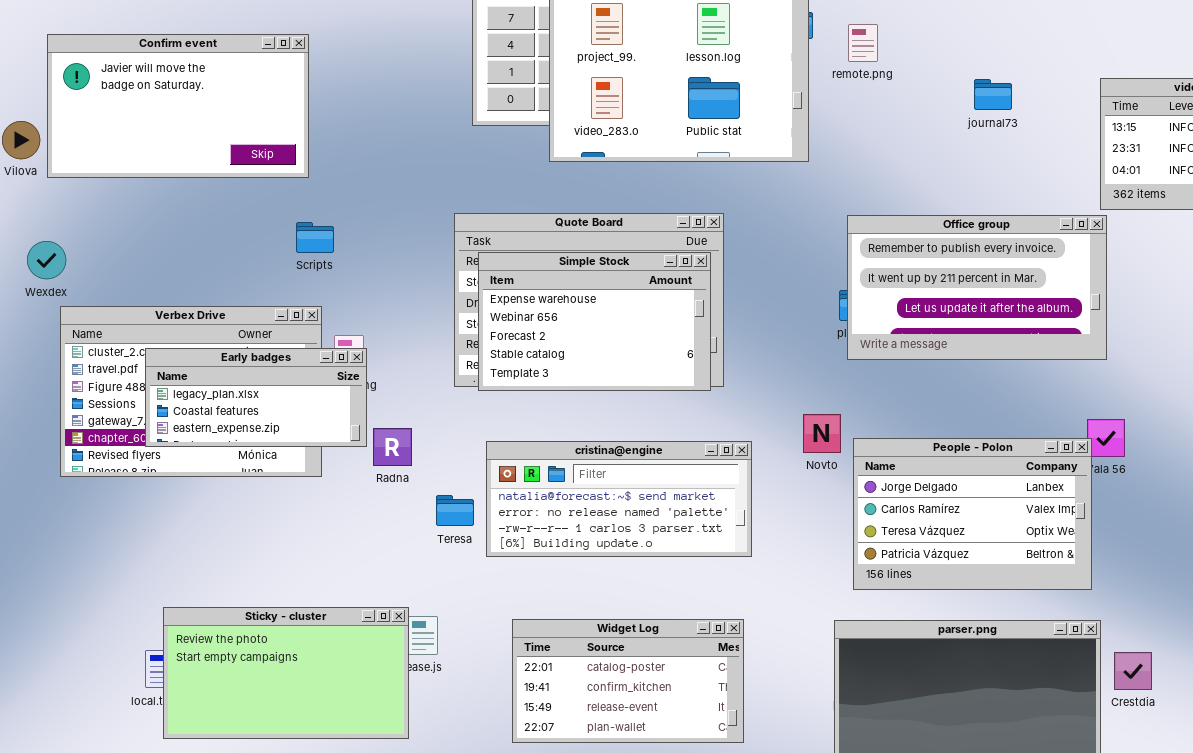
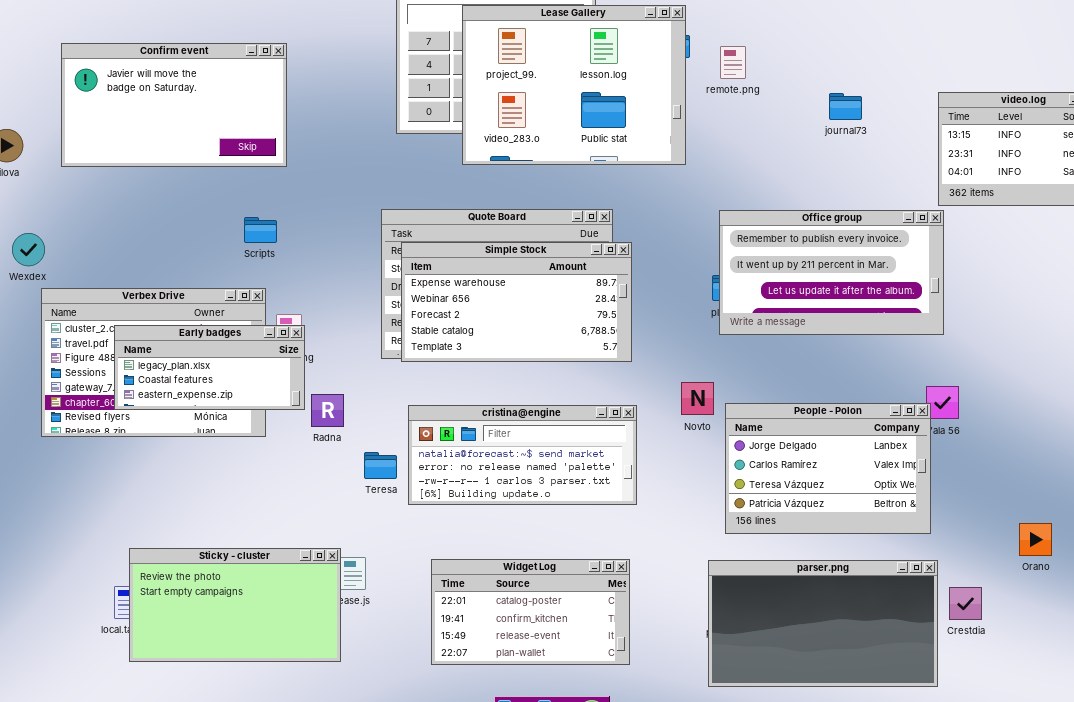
Confirm event: [47,34,309,178] -> [61,43,287,167], moved
Simple Stock: [478,252,711,391] -> [401,242,632,362], resized

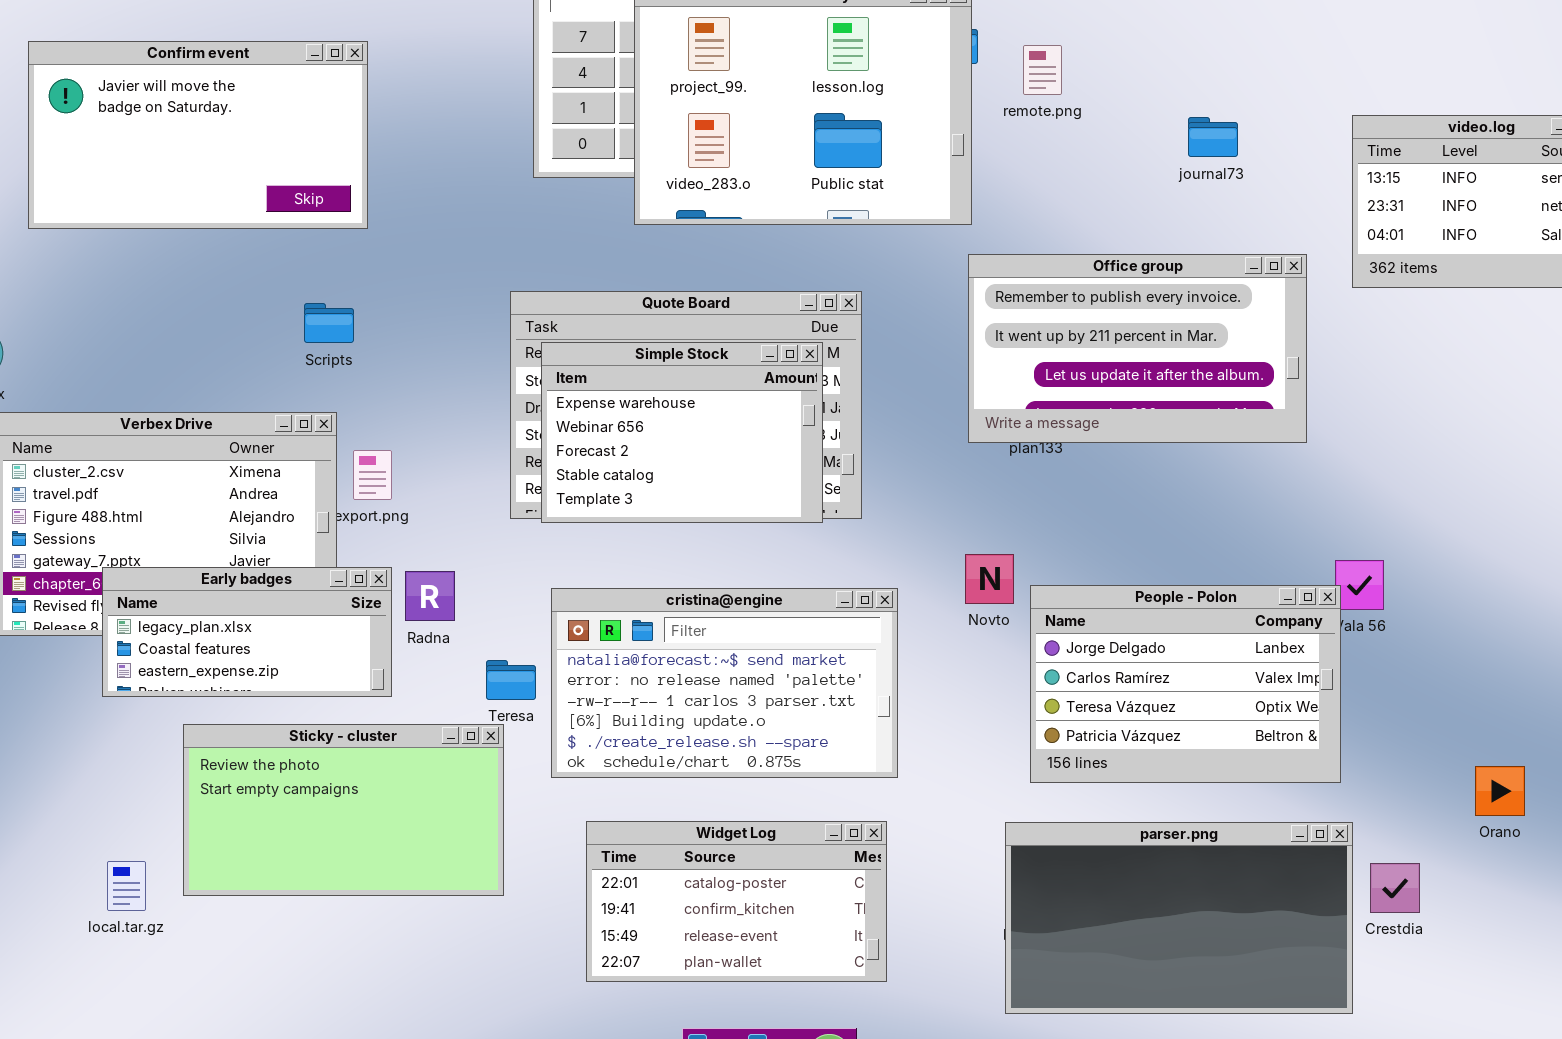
Office group: [719,210,944,335] -> [968,254,1307,443], moved
Simple Stock: [401,242,632,362] -> [541,342,823,523], resized
Early badges: [114,325,305,410] -> [102,567,392,697], moved
cristina@engine: [408,405,637,505] -> [551,588,898,778], resized
Sticky - cluster: [129,548,341,662] -> [183,724,504,896], moved

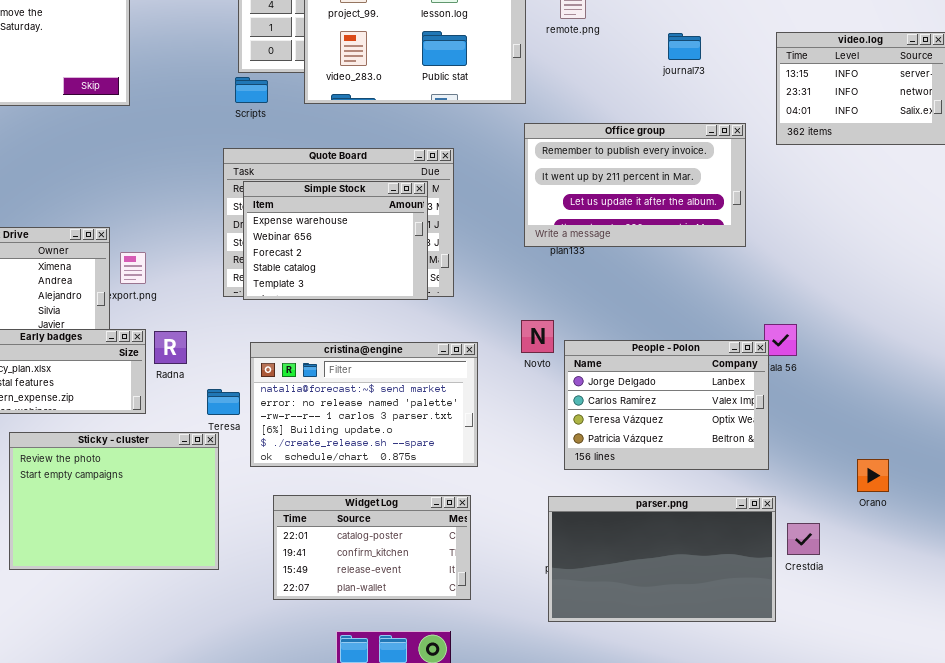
Scripts: [304,303,354,343] -> [235,77,268,103], moved
Sticky - cluster: [183,724,504,896] -> [9,432,219,570], resized

